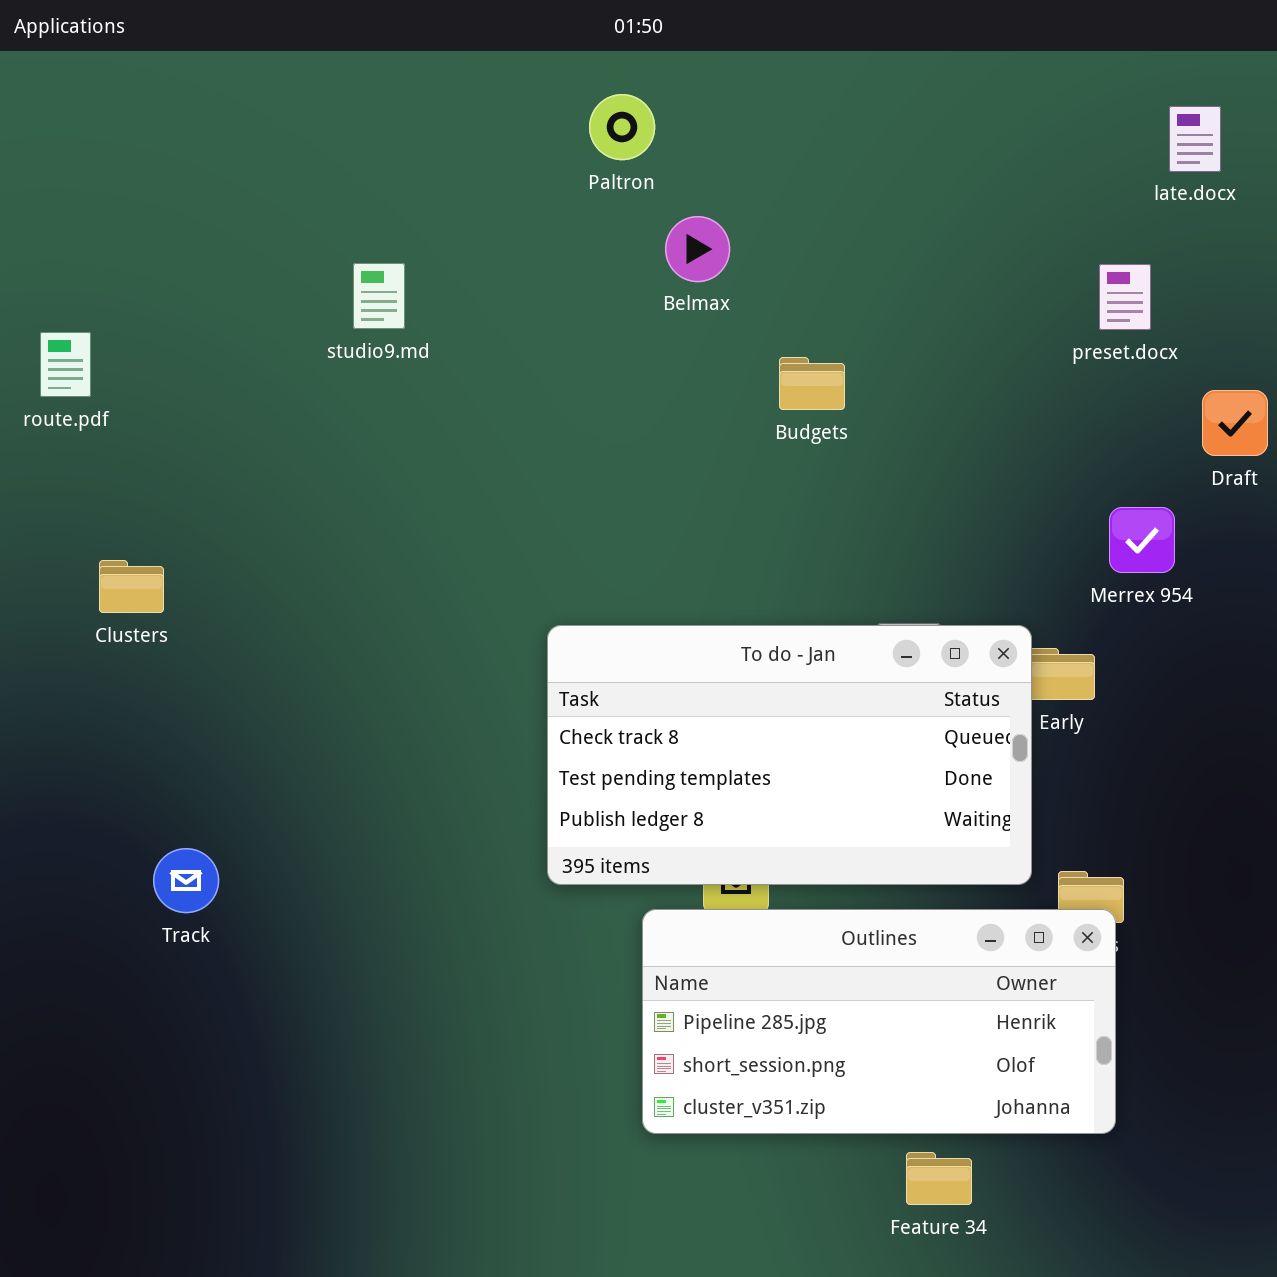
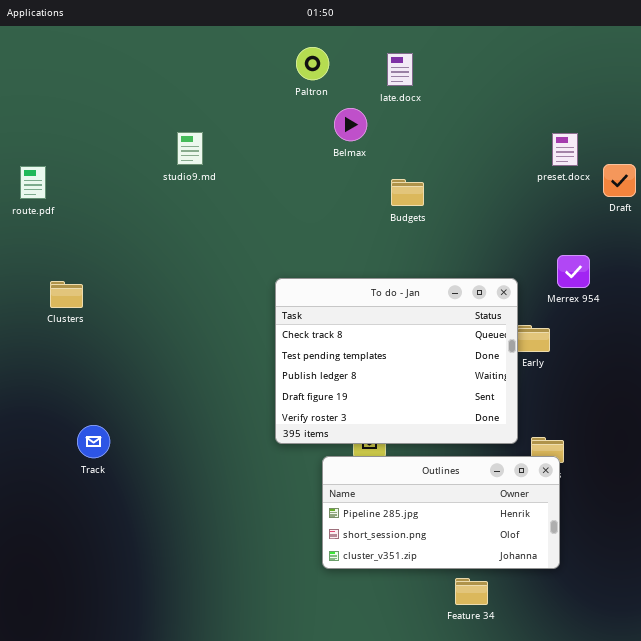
late.docx: [1169,106,1221,172] -> [387,53,413,86], moved
Draft: [1202,390,1268,456] -> [603,164,636,197], moved
To do - Jan: [547,625,1032,885] -> [275,278,518,444], resized

